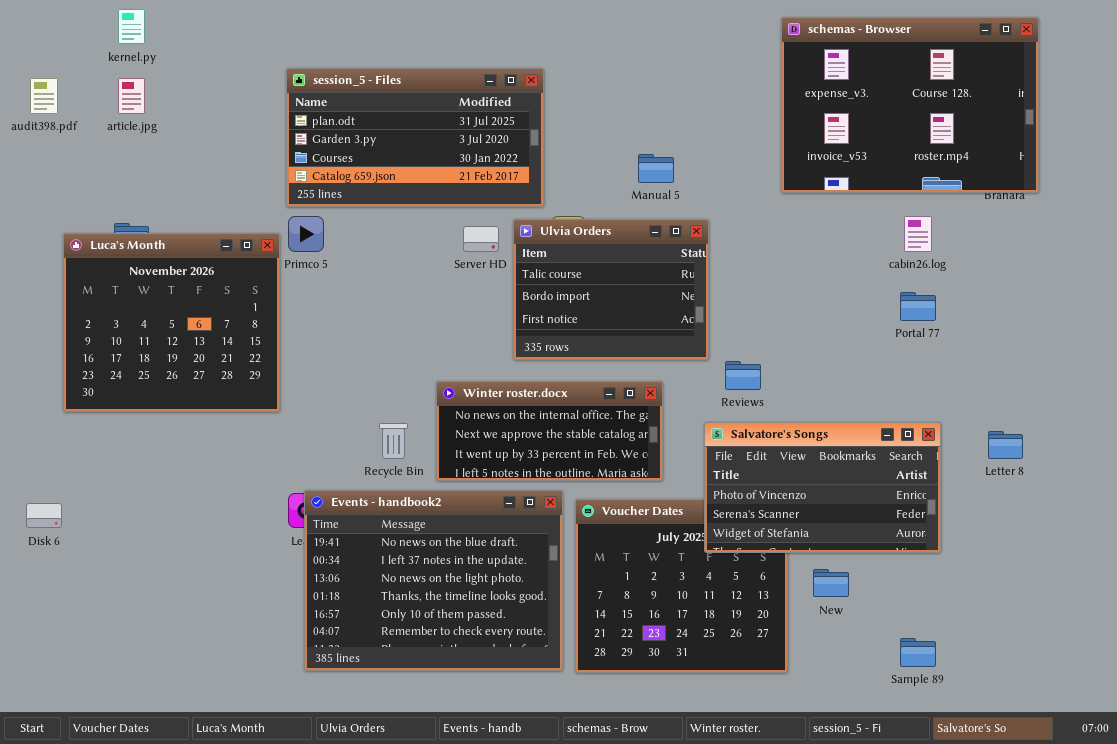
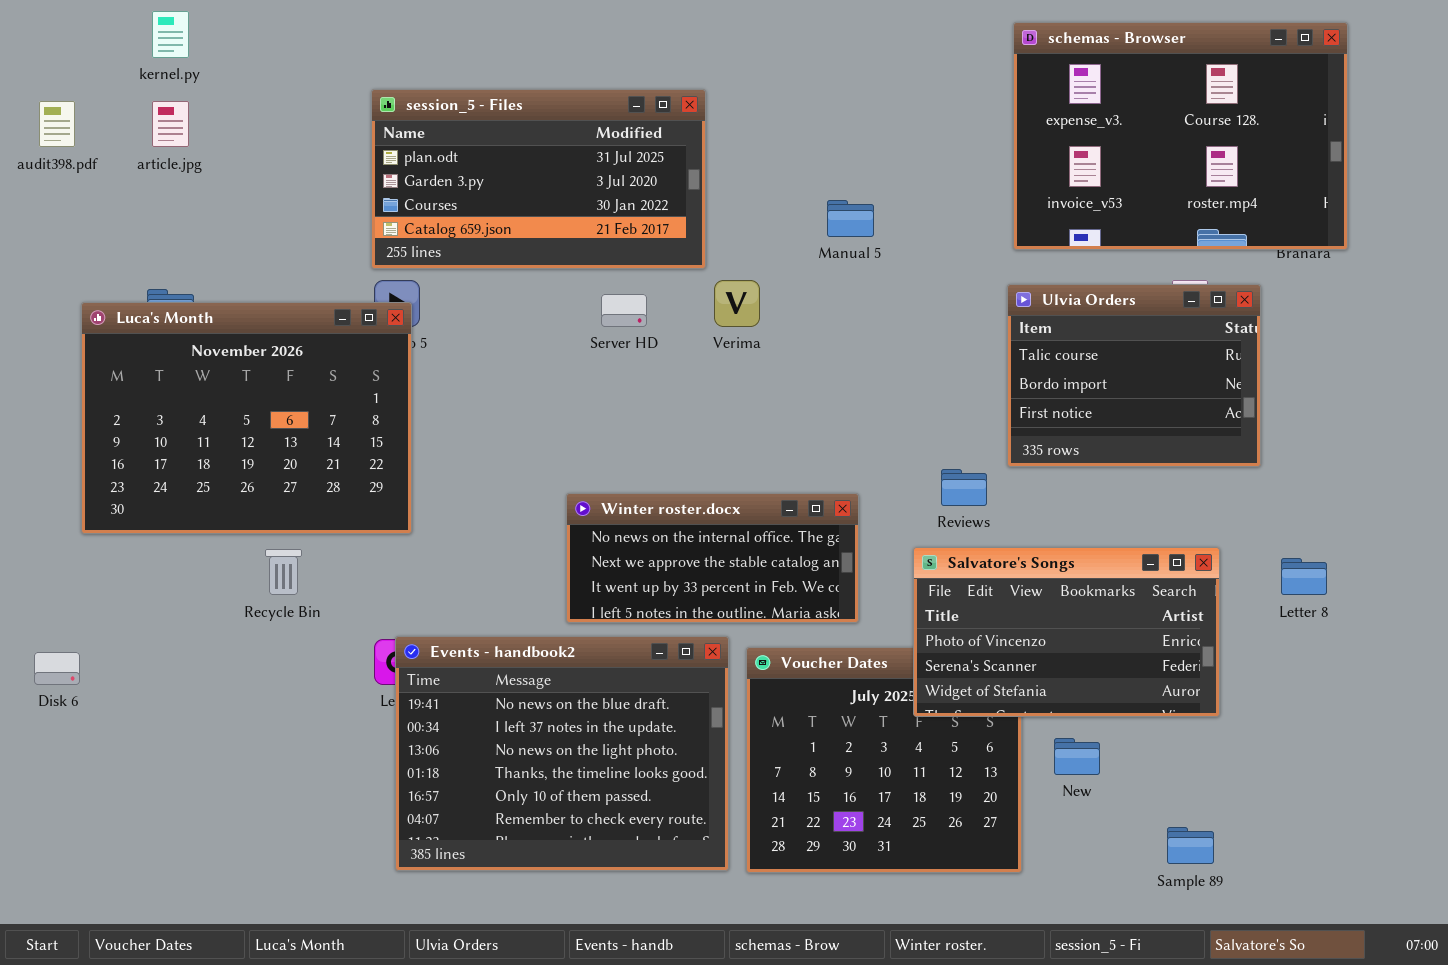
Ulvia Orders: [513,219,709,360] -> [1007,284,1261,467], moved
Luca's Month: [63,233,280,412] -> [81,302,412,534], resized
Recycle Bin: [379,423,408,459] -> [265,549,302,595], moved

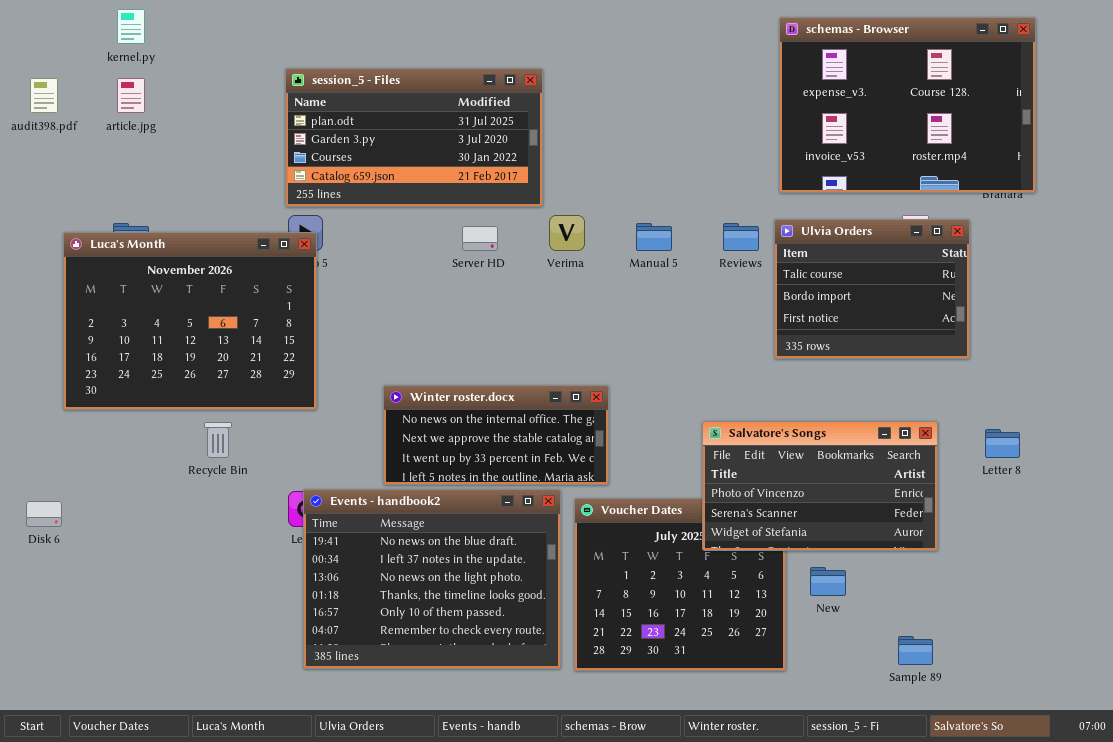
Manual 5: [827,200,874,237] -> [636,223,672,251], moved
Reviews: [941,469,987,506] -> [723,223,759,251], moved
Winter roster.docx: [566,493,859,623] -> [383,385,609,485], moved

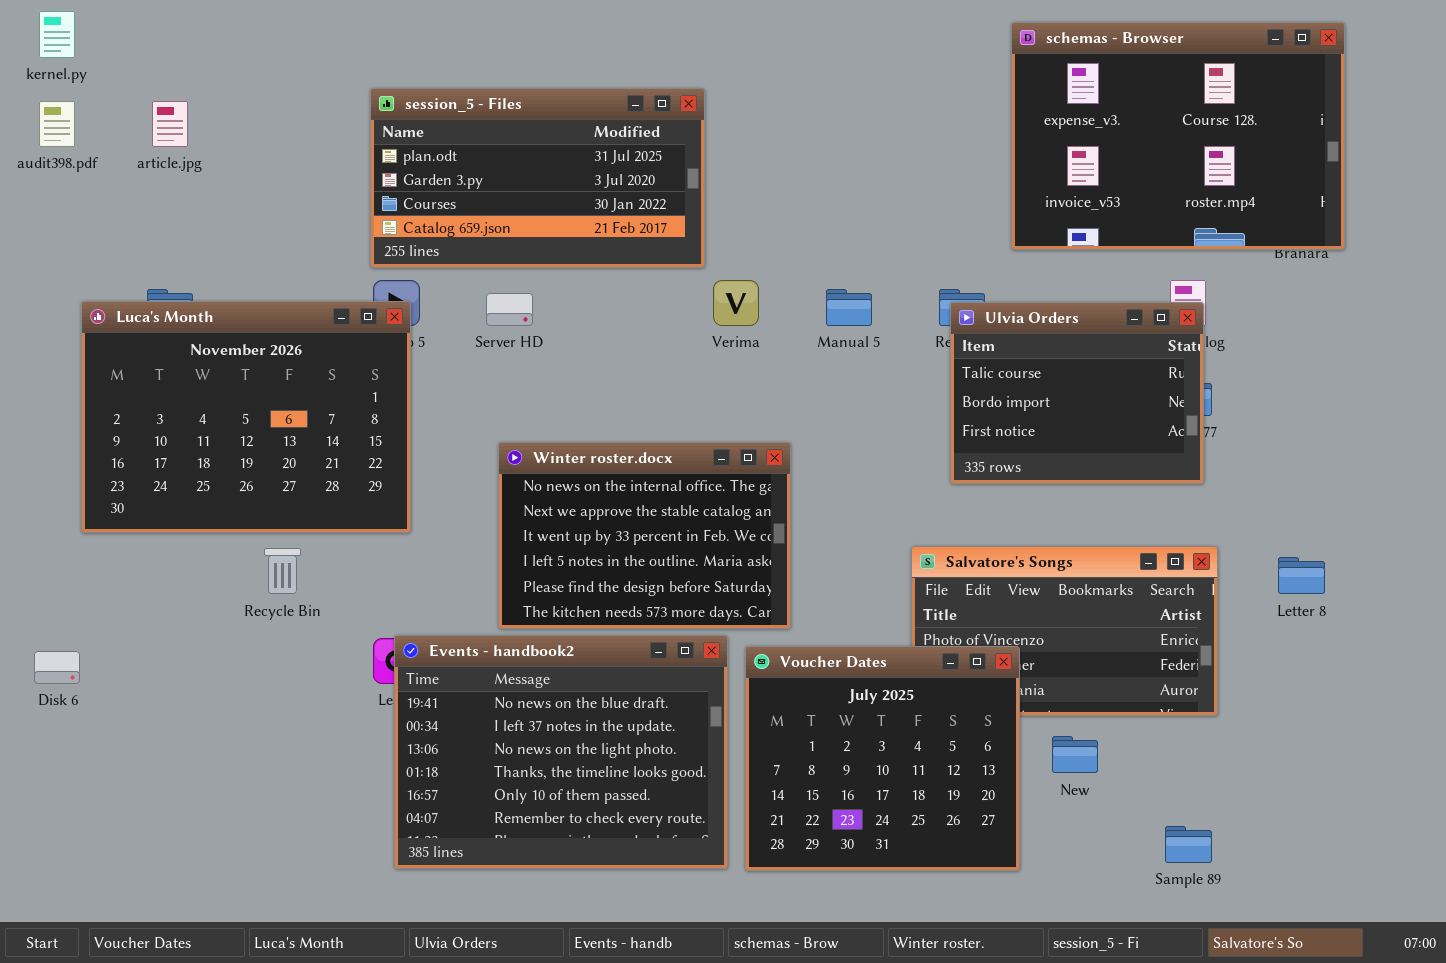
kernel.py: [117,9,145,44] -> [39,11,75,58], moved
Ulvia Orders: [774,219,970,359] -> [950,302,1204,484], moved
Server HD: [462,226,498,251] -> [486,293,533,326], moved
Winter roster.docx: [383,385,609,485] -> [498,442,791,629], resized
Voucher Dates: [574,498,786,671] -> [745,646,1020,871], raised

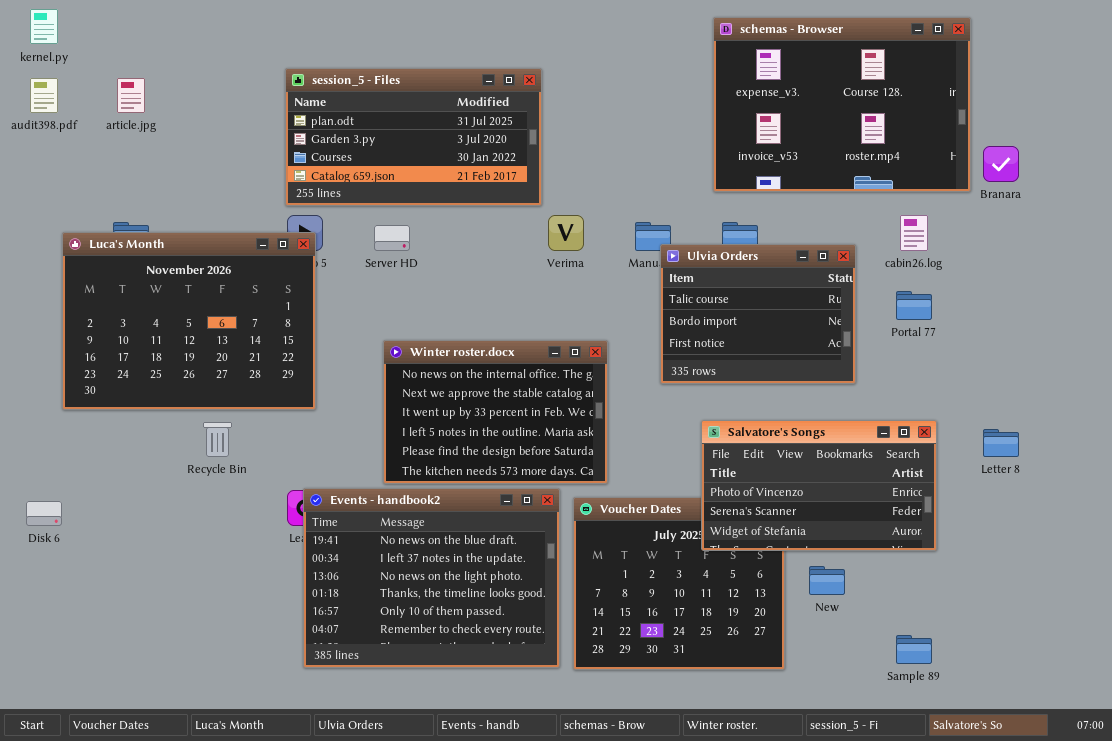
schemas - Browser: [1011,22,1345,250] -> [713,17,971,192], moved
Ulvia Orders: [950,302,1204,484] -> [660,244,856,384], moved
Salvatore's Songs: [911,546,1218,716] -> [701,420,937,551], raised

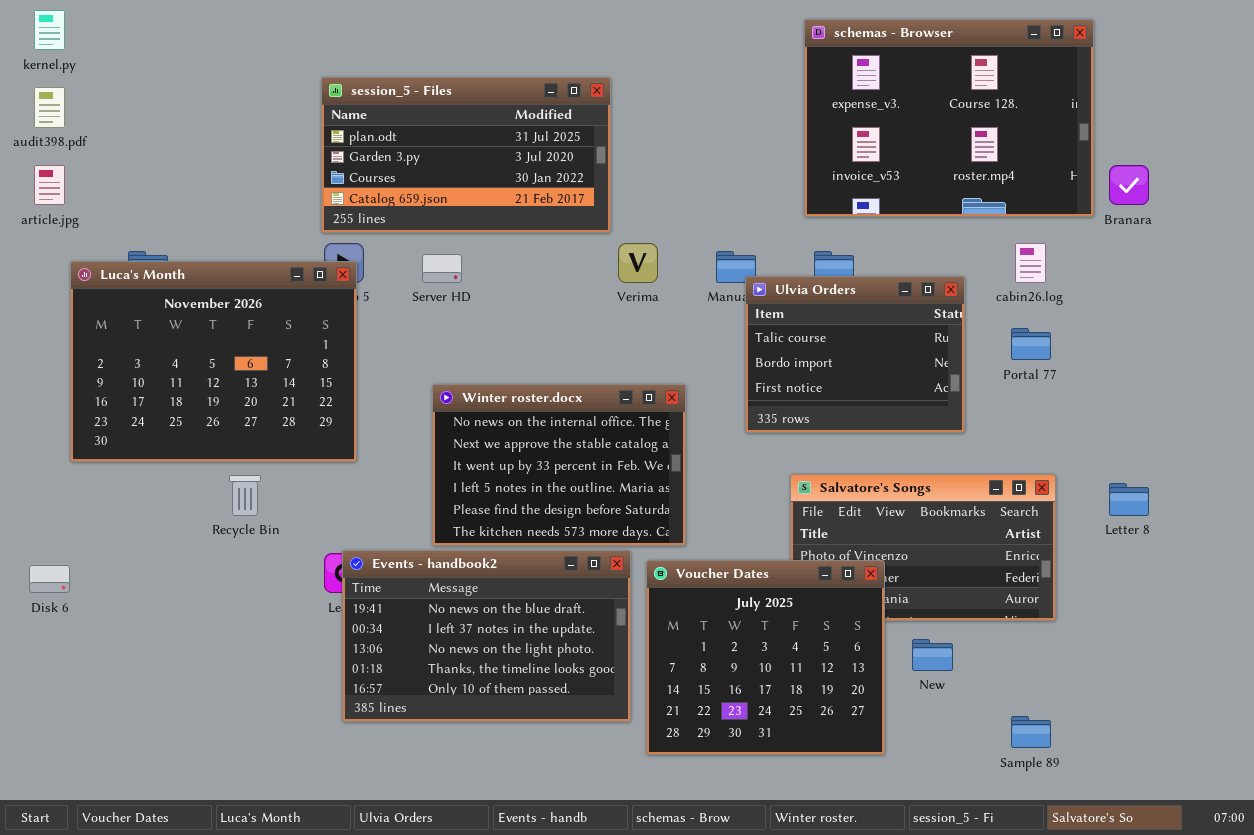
article.jpg: [117,78,145,113] -> [34,165,65,205], moved
Events - handbook2: [303,488,560,668] -> [342,550,631,722], resized
Voucher Dates: [573,497,785,670] -> [646,560,885,755], raised

